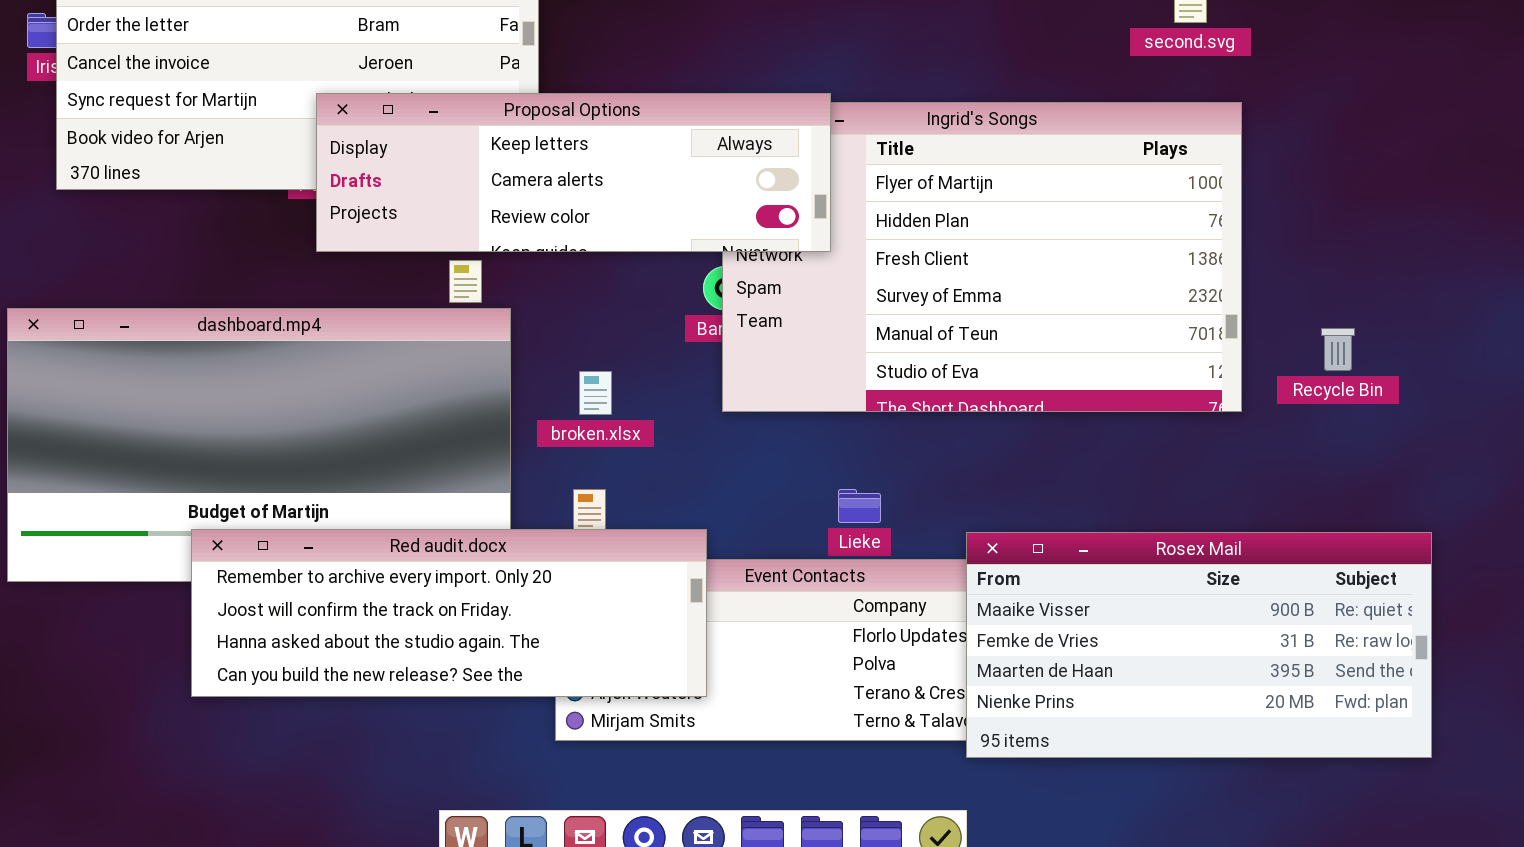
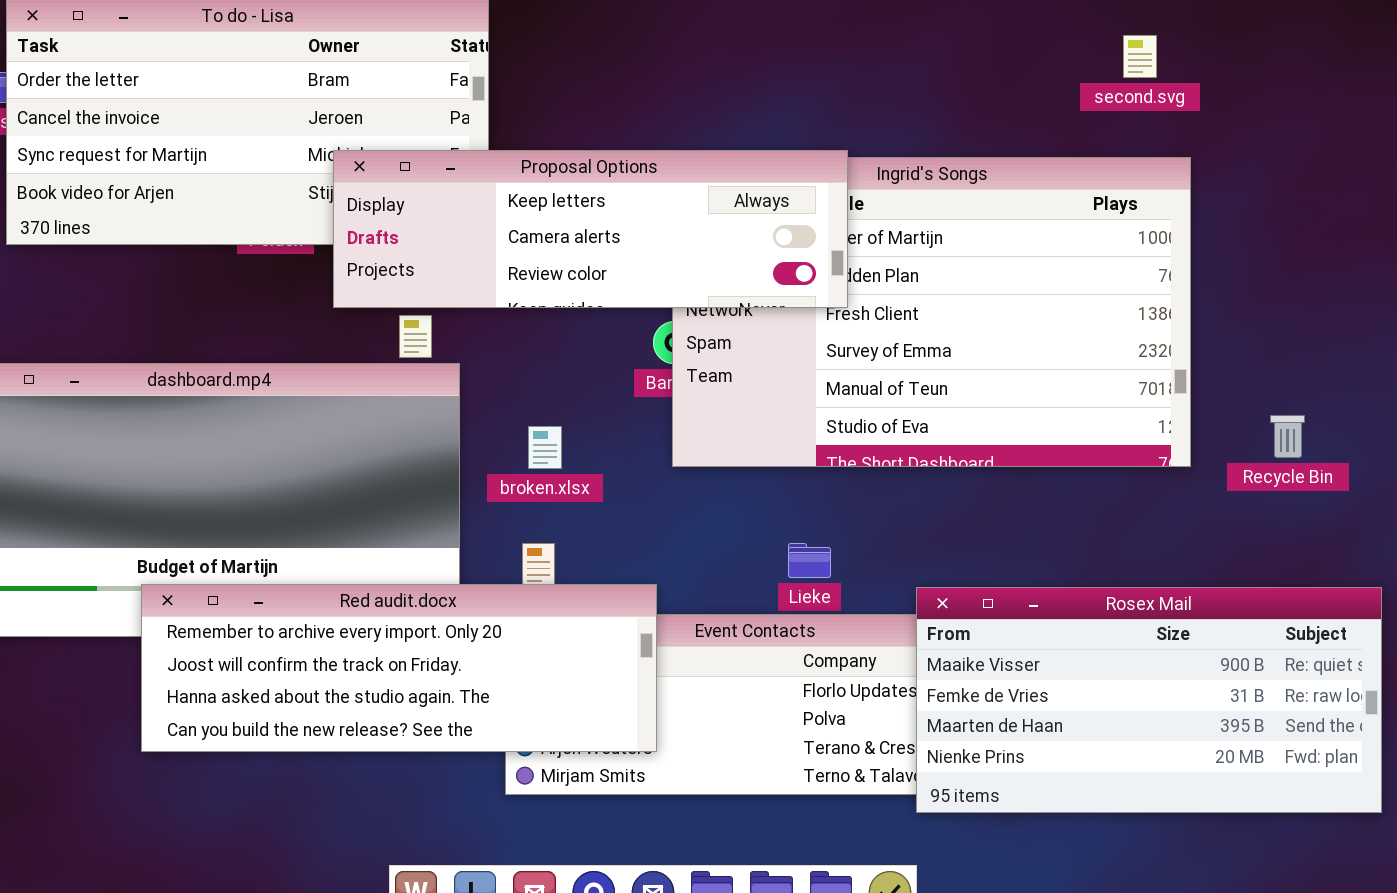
Proposal Options: [316,93,831,252] -> [333,150,848,308], moved
Recycle Bin: [1321,328,1355,371] -> [1270,415,1305,458], moved

